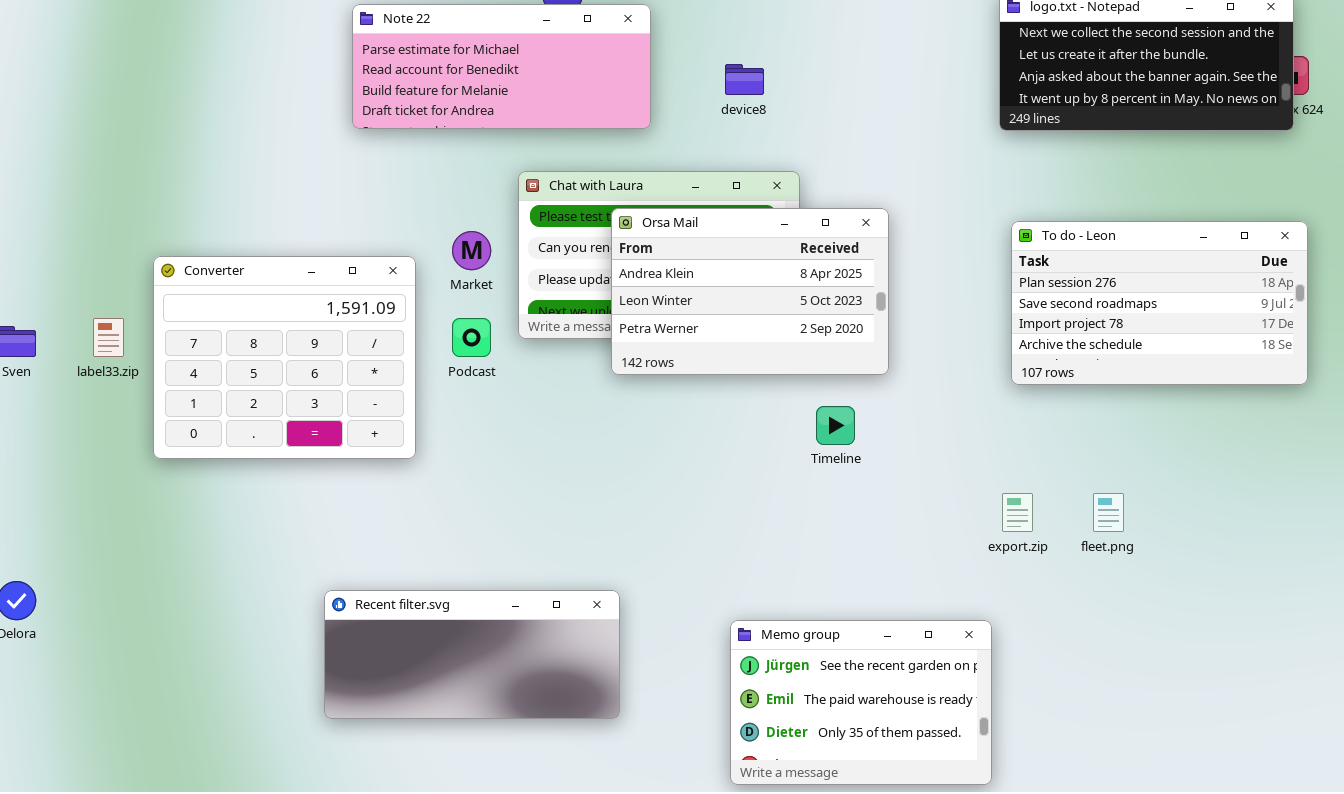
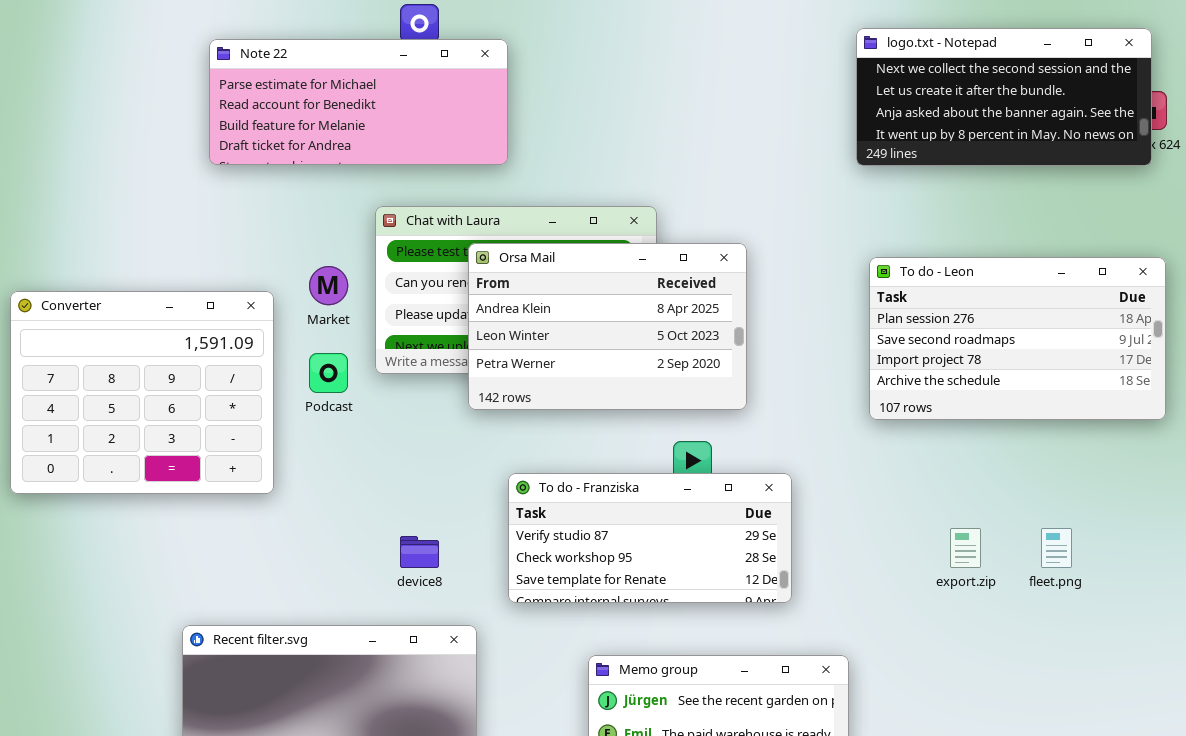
device8: [725,64,764,95] -> [400,536,439,568], moved
To do - Franziska: none -> [508,473,792,603], opened
export.zip: [1002,493,1033,532] -> [950,528,981,568], moved
fleet.png: [1093,493,1124,532] -> [1041,528,1072,568], moved

